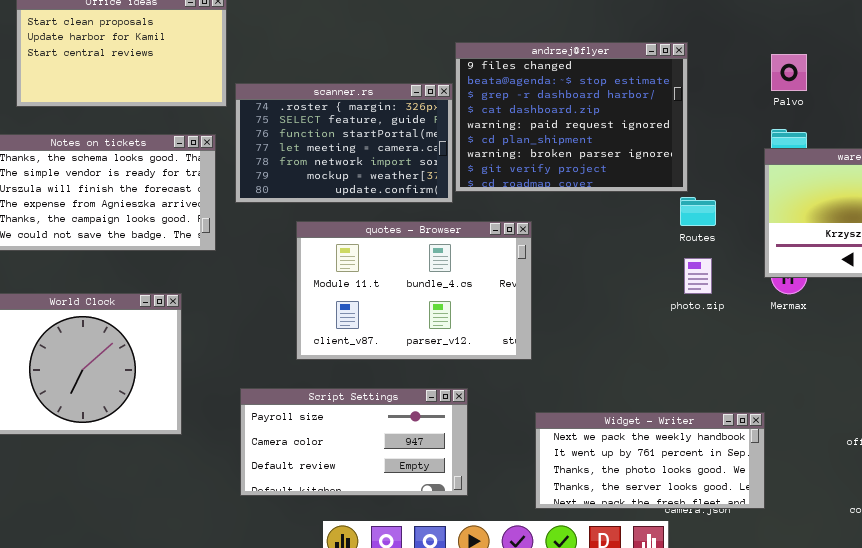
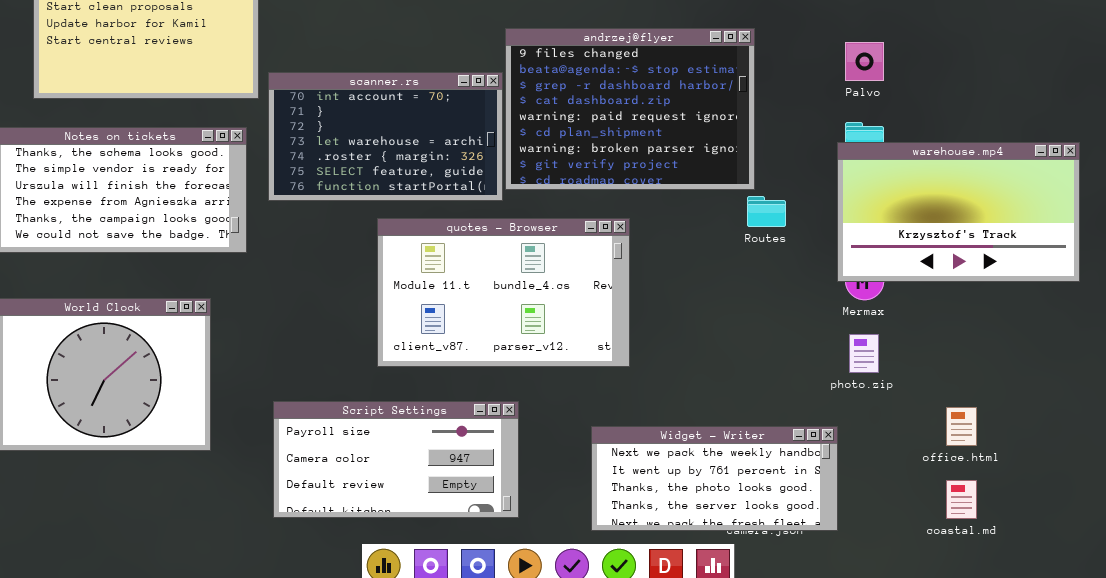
scanner.rs: [235,83,453,203] -> [268,72,503,201], scrolled up 4 rows
quotes - Browser: [296,221,532,360] -> [377,218,630,367], moved
photo.zip: [684,258,712,294] -> [849,334,879,373], moved

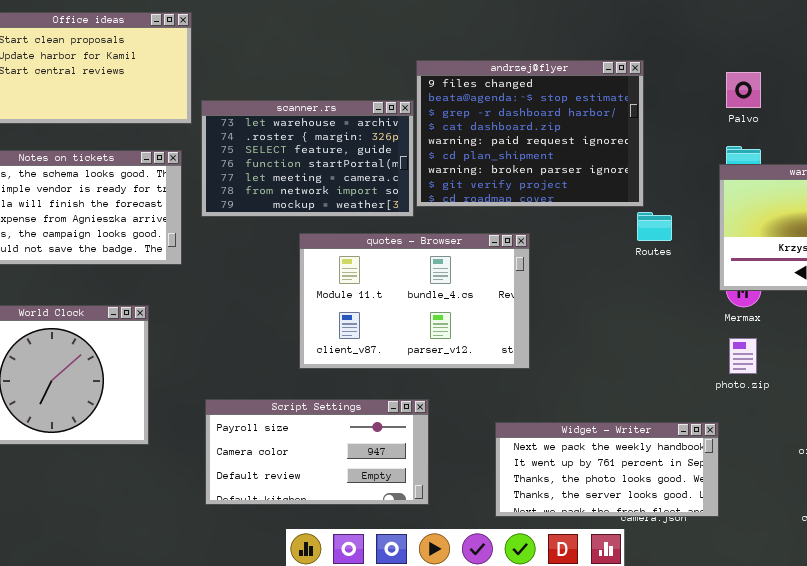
scanner.rs: [268,72,503,201] -> [201,100,414,217], scrolled down 3 rows

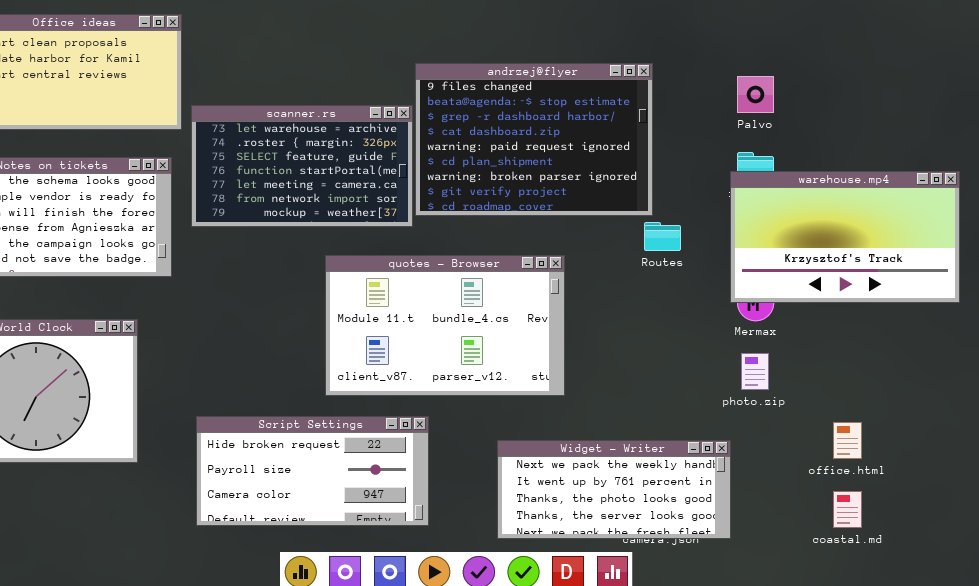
quotes - Browser: [299,233,530,369] -> [325,255,565,396], moved
Script Settings: [205,399,429,505] -> [196,416,429,526], scrolled up 1 row

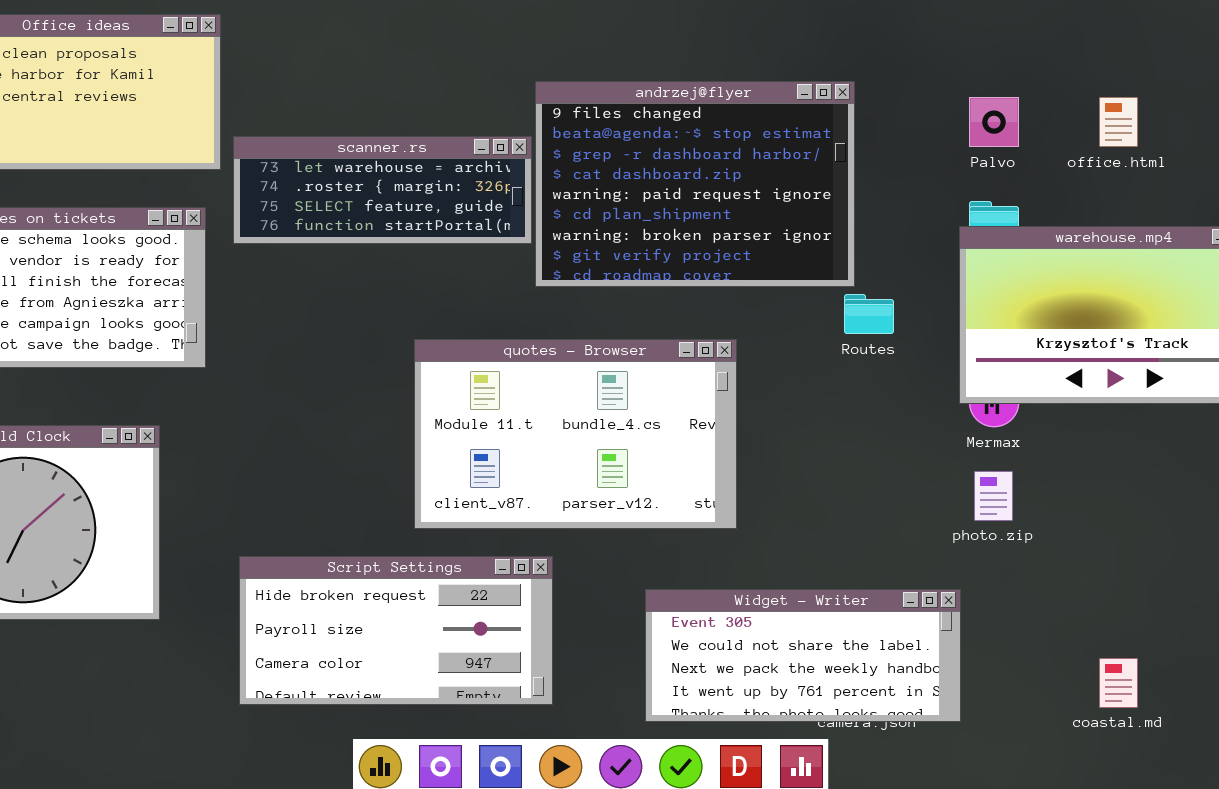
scanner.rs: [191,105,413,227] -> [233,136,532,244], resized
office.html: [833,422,862,459] -> [1099,97,1138,147], moved
Widget - Writer: [497,440,731,539] -> [645,589,961,722], scrolled up 2 rows

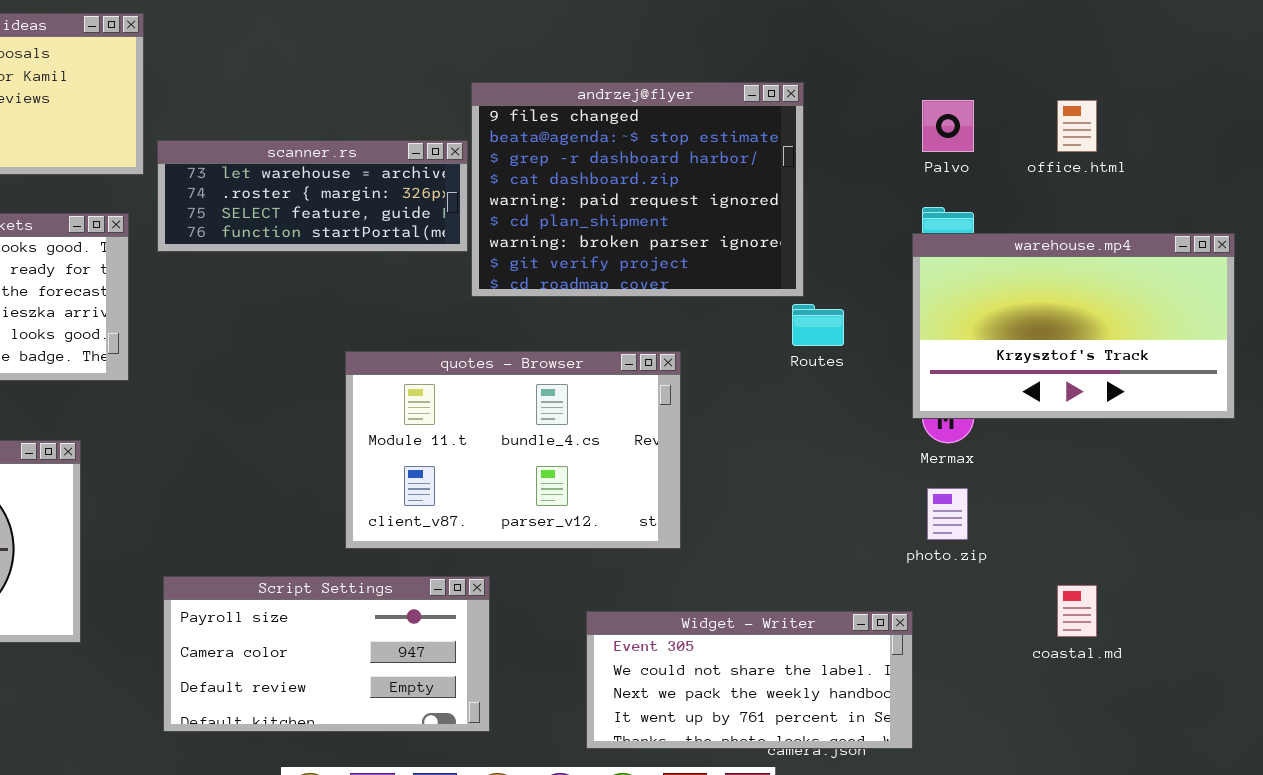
Script Settings: [239,556,553,705] -> [163,576,490,732], scrolled down 1 row
coastal.md: [1099,658,1138,708] -> [1057,585,1097,637], moved

